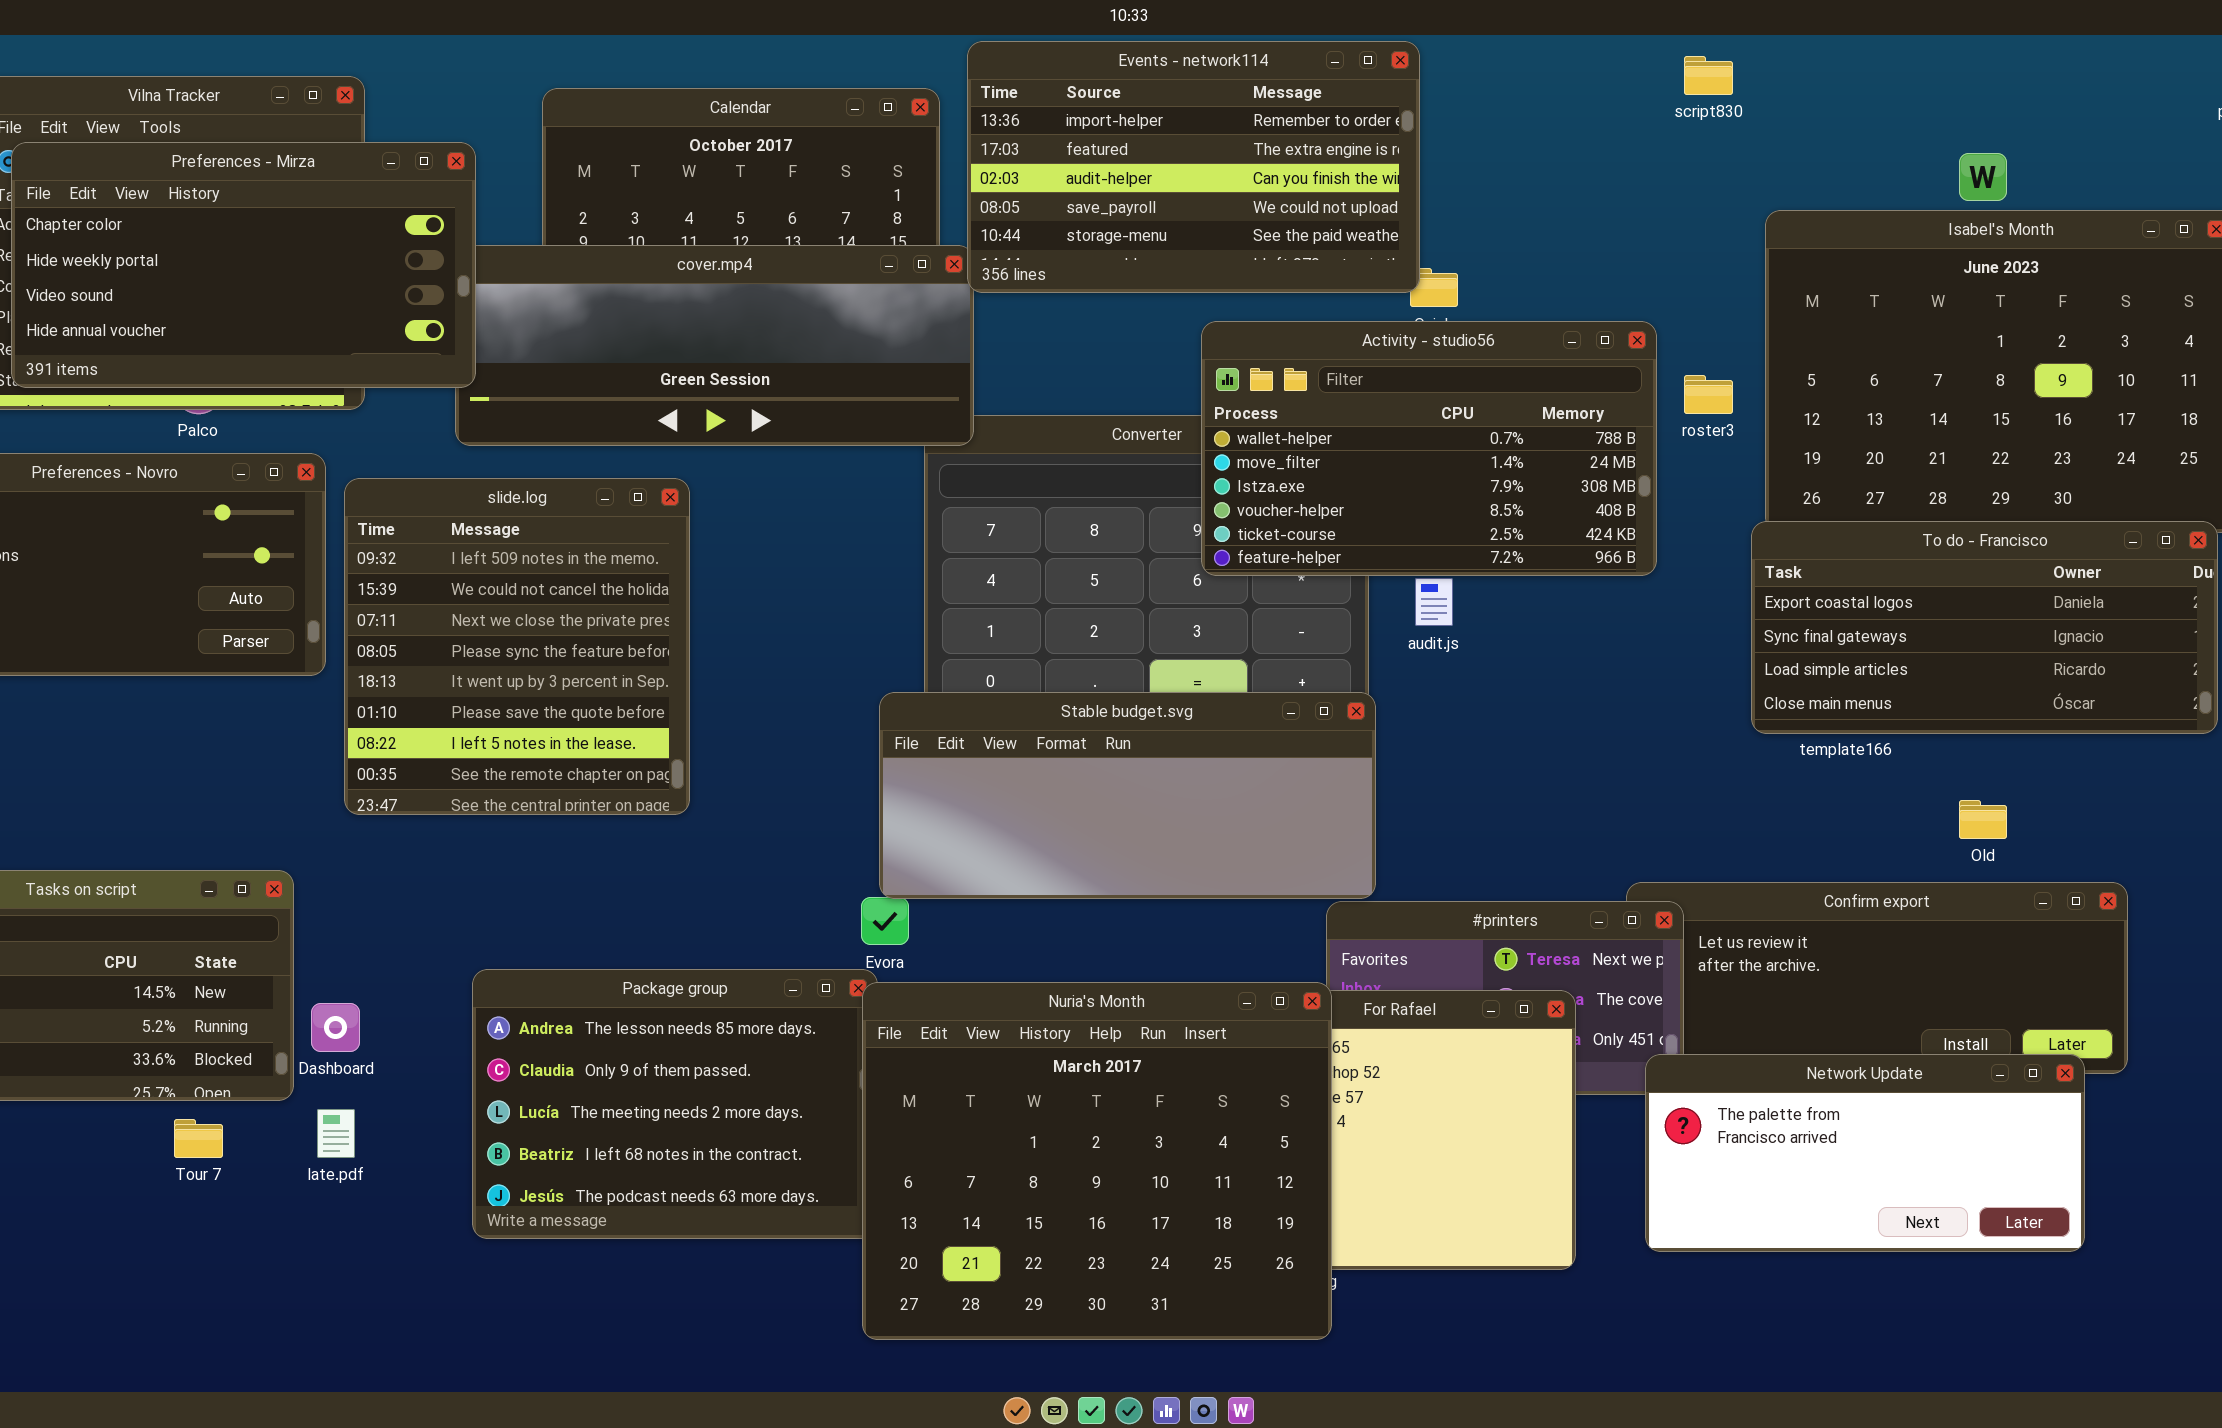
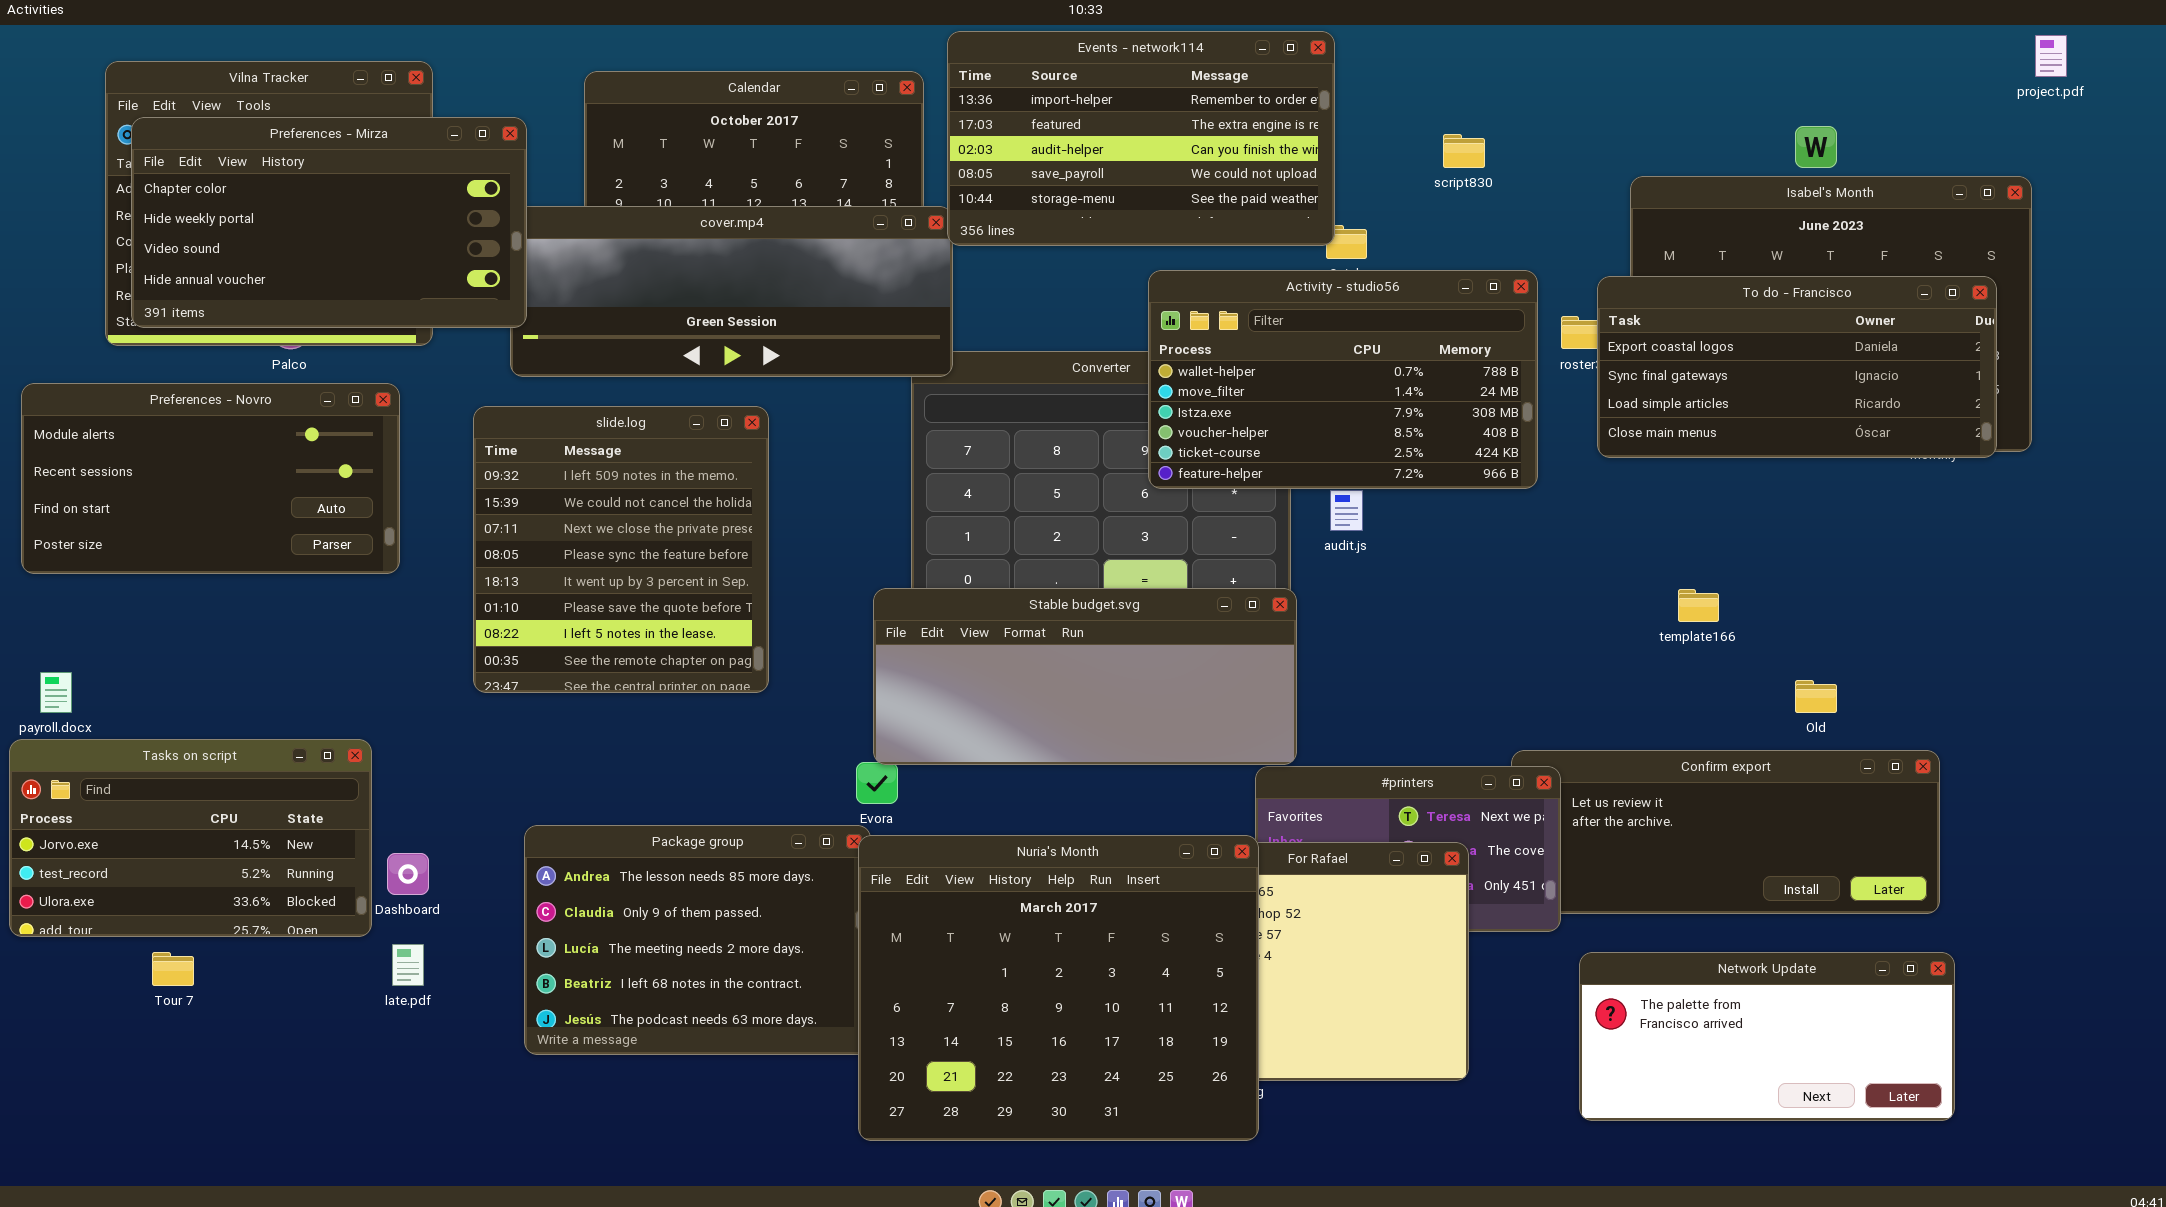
script830: [1684,56,1733,95] -> [1443,134,1485,168], moved
slide.log: [344,478,690,815] -> [473,406,769,693], moved
To do - Francisco: [1751,521,2218,734] -> [1597,276,1997,458], moved
Network Update: [1645,1054,2085,1252] -> [1579,952,1955,1121], moved
Tour 7: [174,1119,223,1158] -> [152,952,194,986], moved

